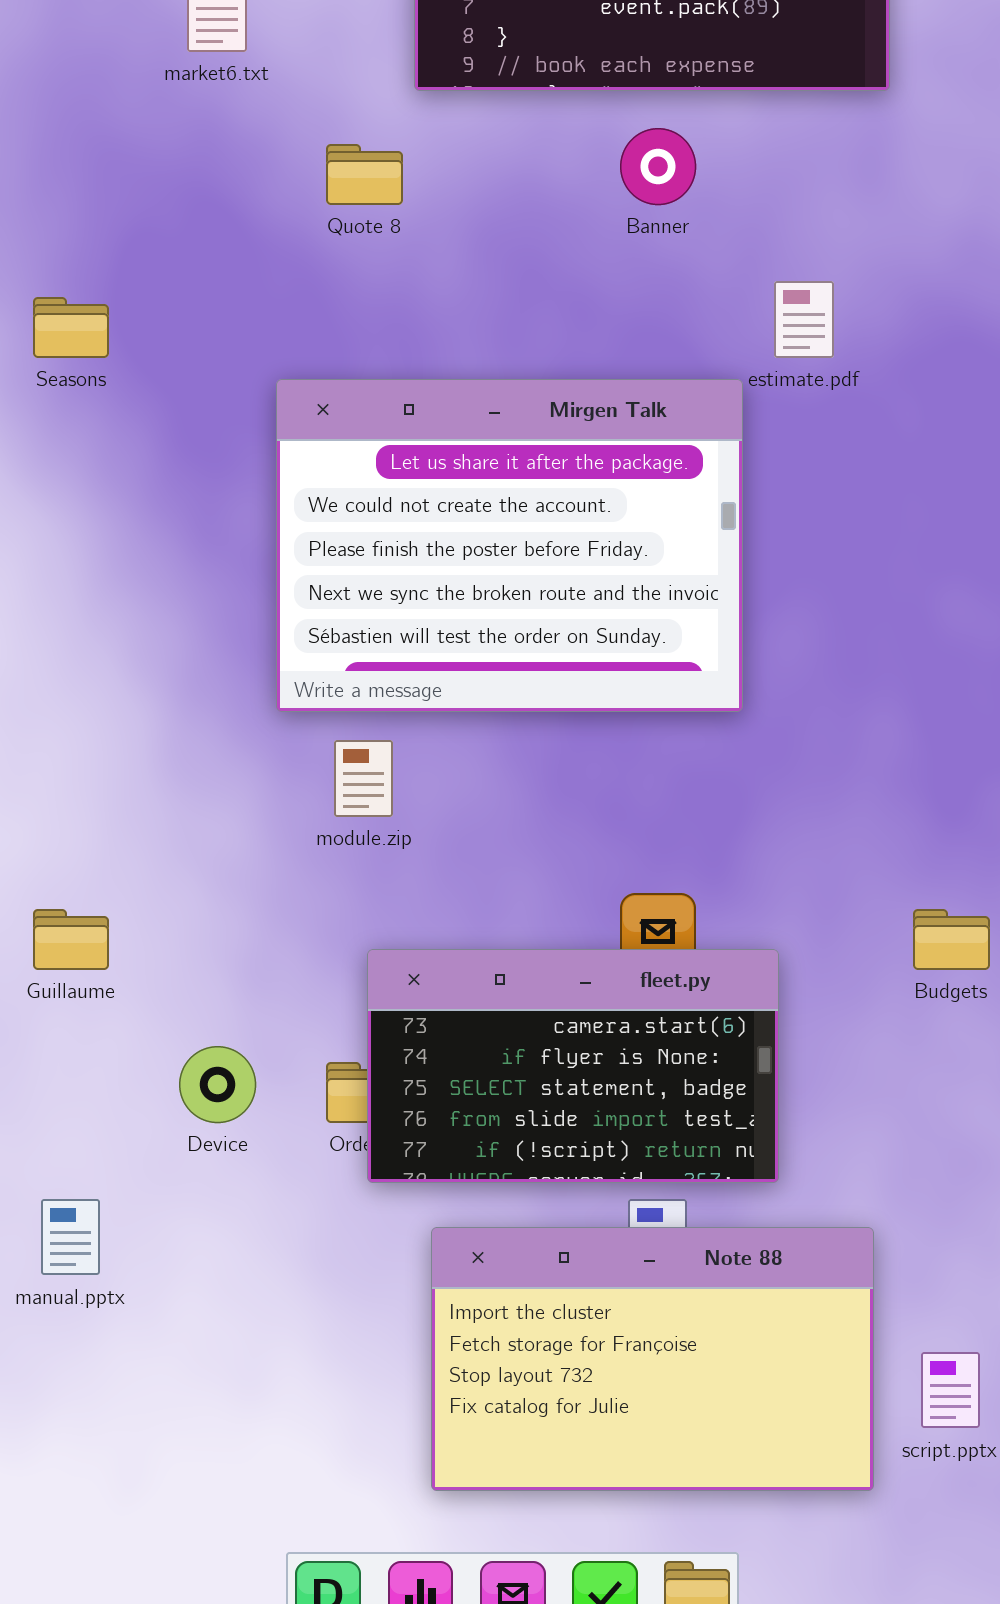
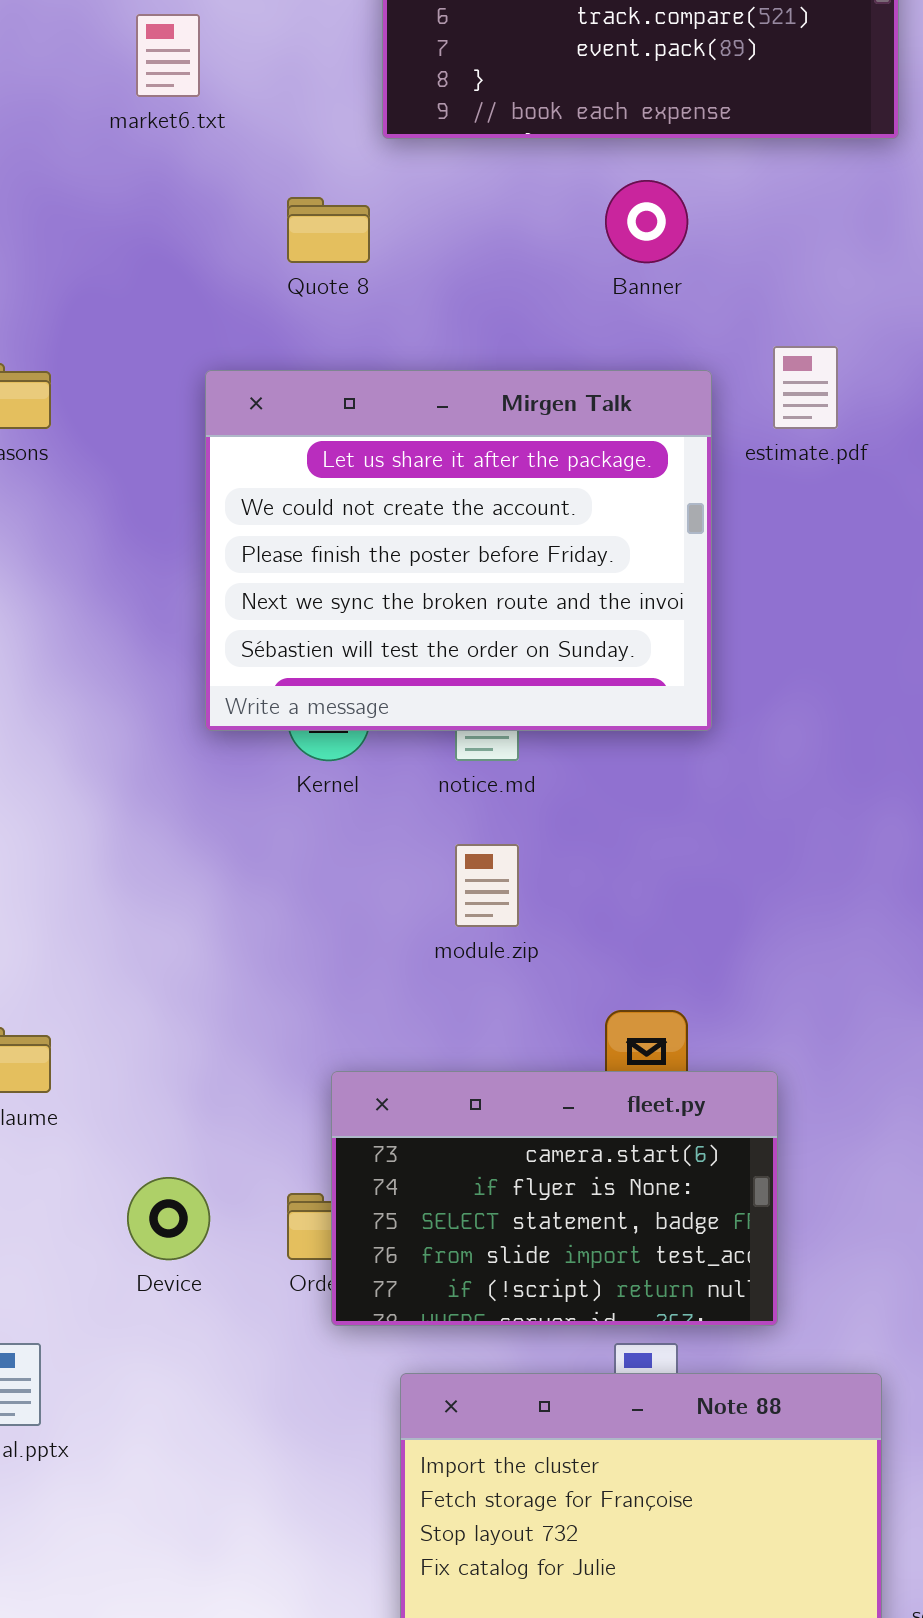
Mirgen Talk: [276,379,743,712] -> [205,370,712,731], moved
module.zip: [334,740,393,817] -> [455,844,519,927], moved

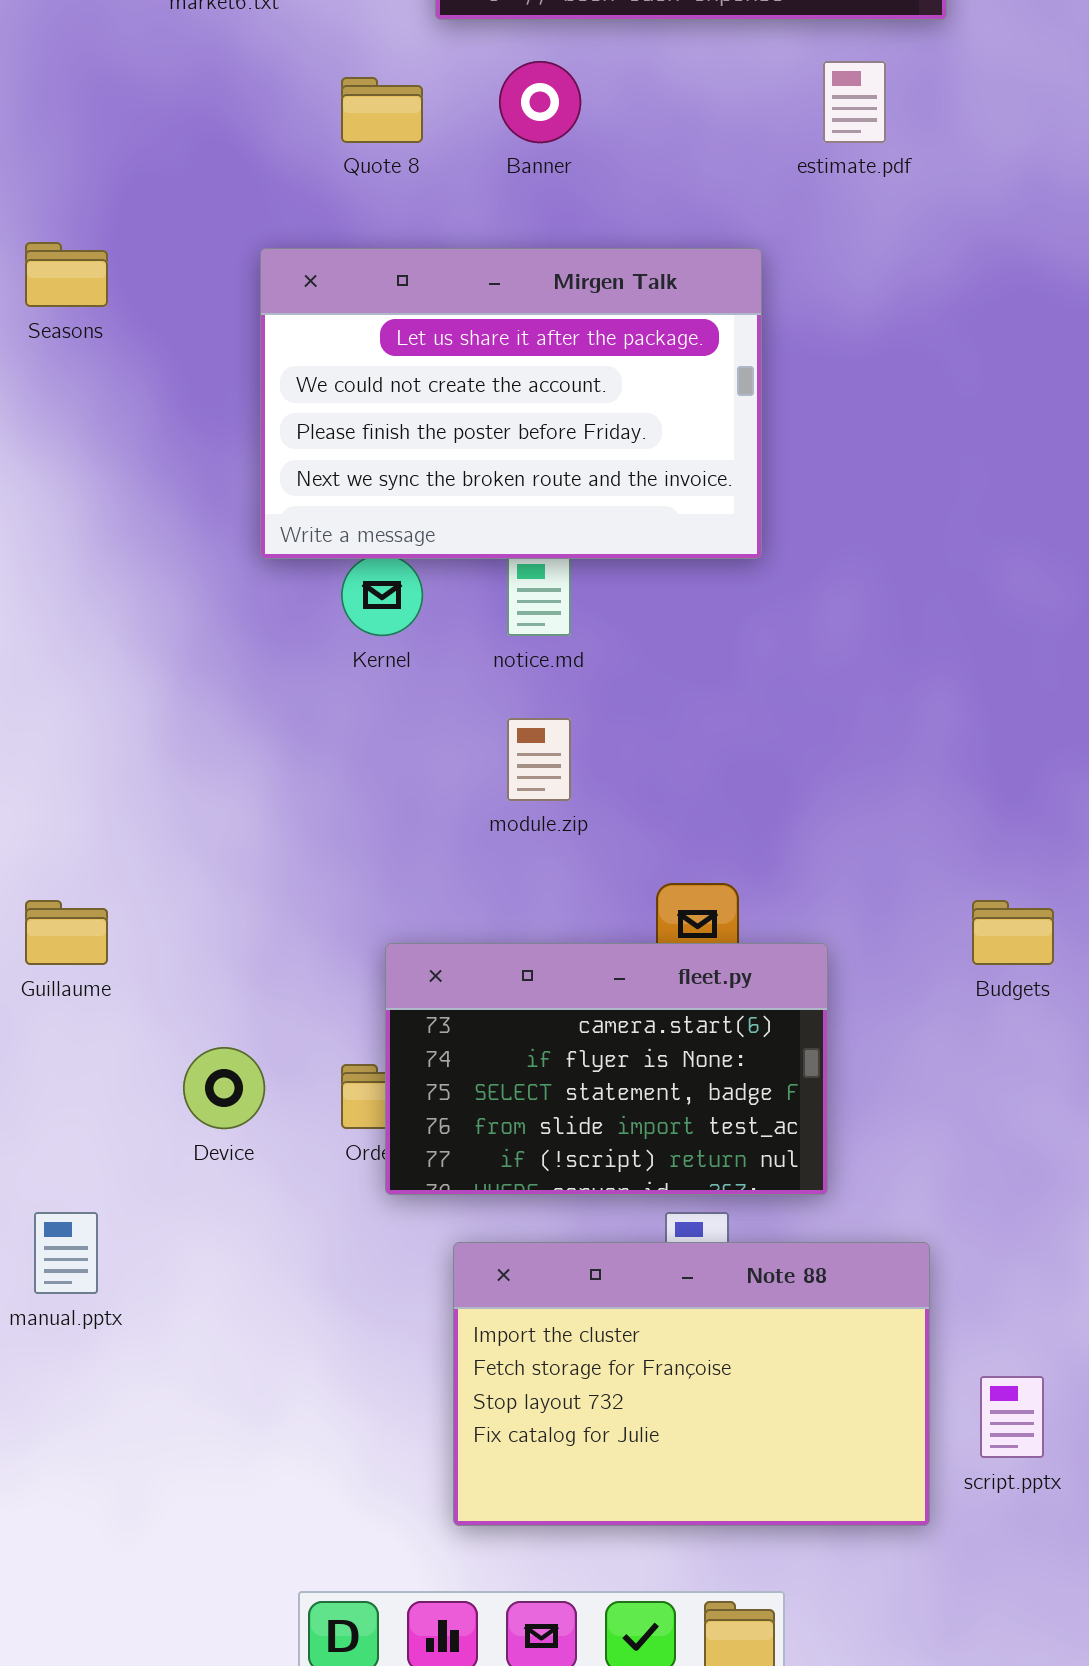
Banner: [605,180,688,263] -> [499,61,581,143], moved
estimate.pdf: [773,346,838,429] -> [823,61,886,143], moved
Mirgen Talk: [205,370,712,731] -> [260,248,762,559], resized

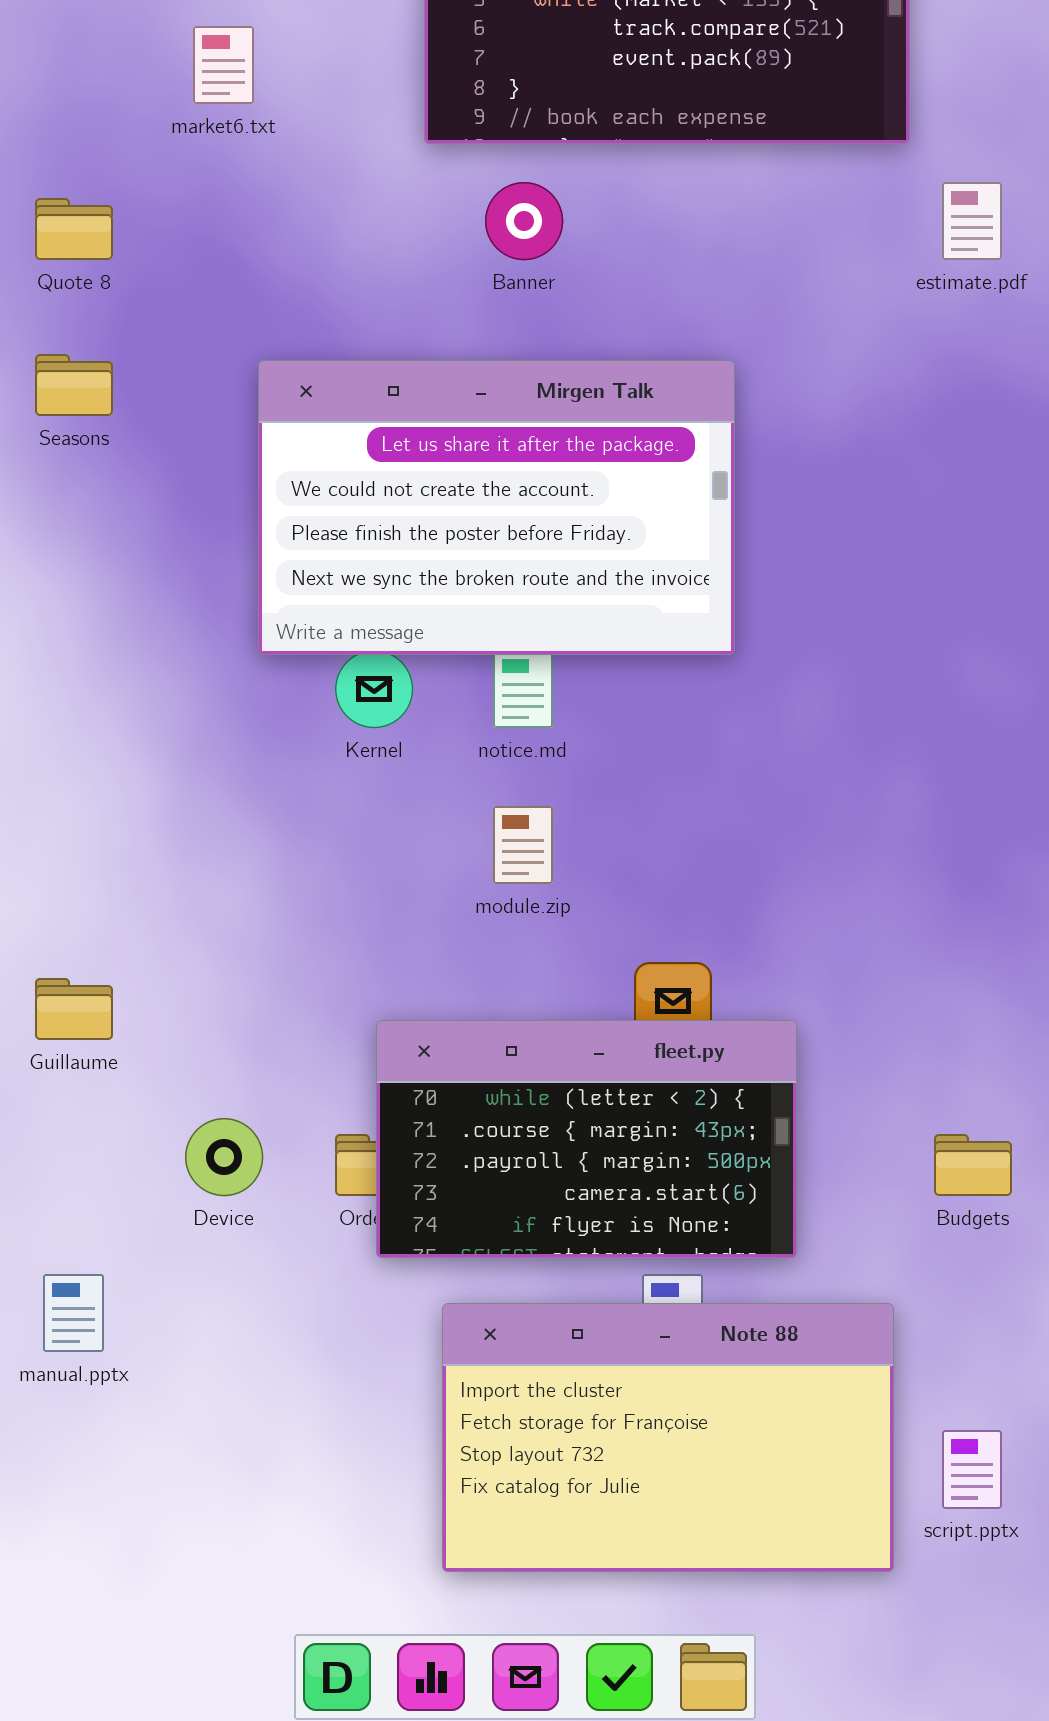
estimate.pdf: [823,61,886,143] -> [942,182,1002,260], moved
Quote 8: [341,77,423,143] -> [35,198,113,260], moved
Budgets: [972,900,1054,965] -> [934,1134,1012,1196], moved
fleet.py: [385,943,828,1195] -> [376,1020,797,1258], scrolled up 3 rows

